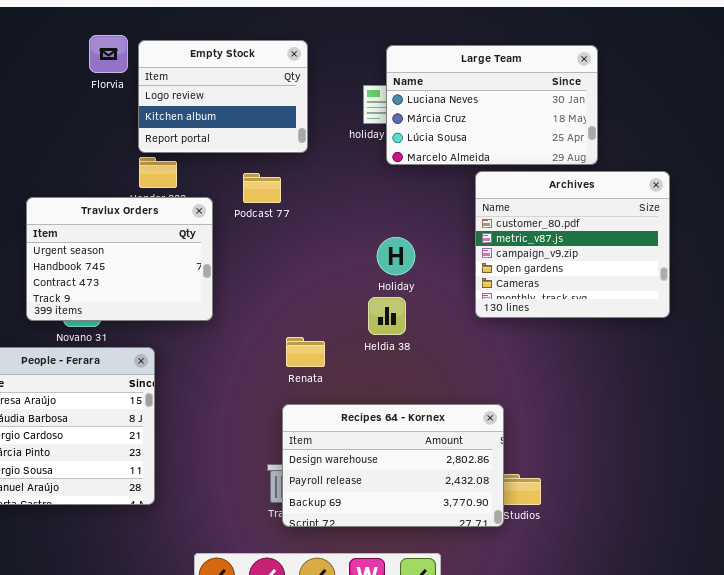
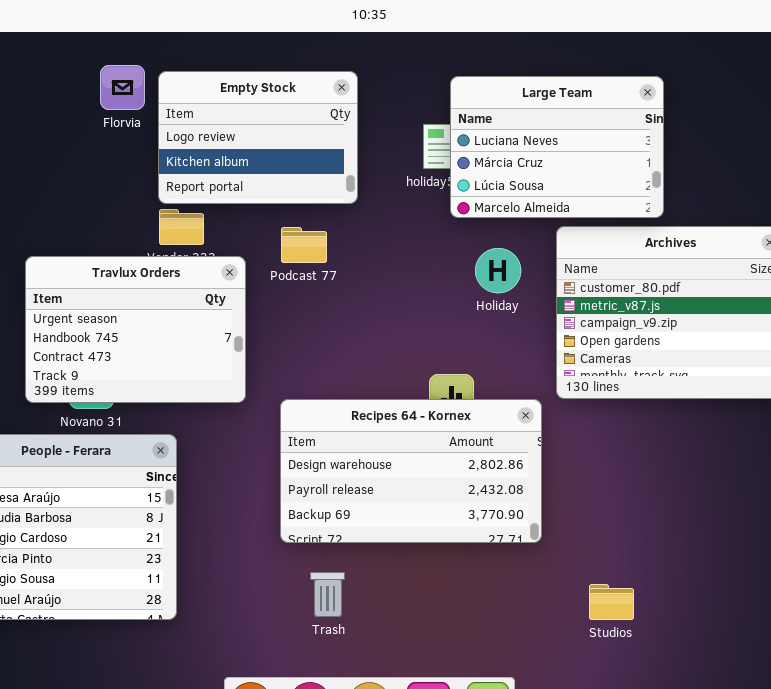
Large Team: [386,45,598,165] -> [450,76,664,218], resized
Holiday: [377,237,415,275] -> [475,248,521,293], moved
Recipes 64 - Kornex: [282,404,504,527] -> [280,399,542,543], moved

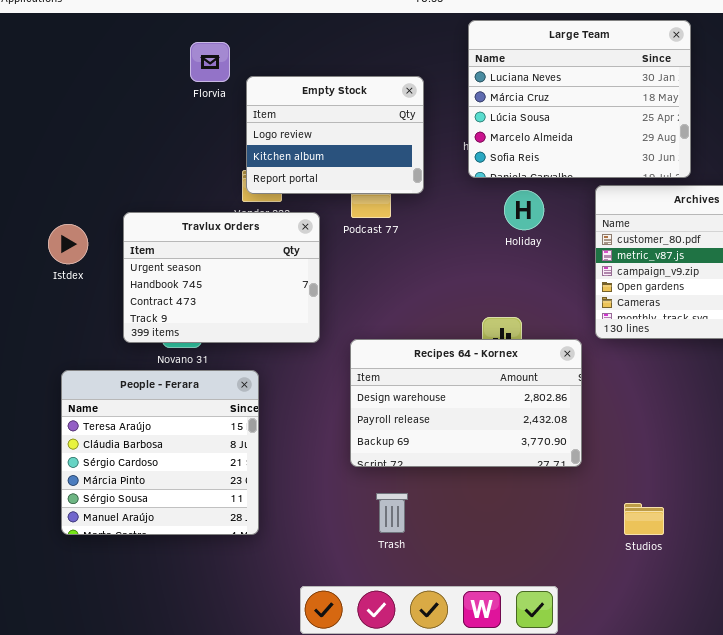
Empty Stock: [158,71,358,204] -> [246,76,424,194], moved
Large Team: [450,76,664,218] -> [468,20,691,178], resized
Holiday: [475,248,521,293] -> [504,190,544,230], moved

